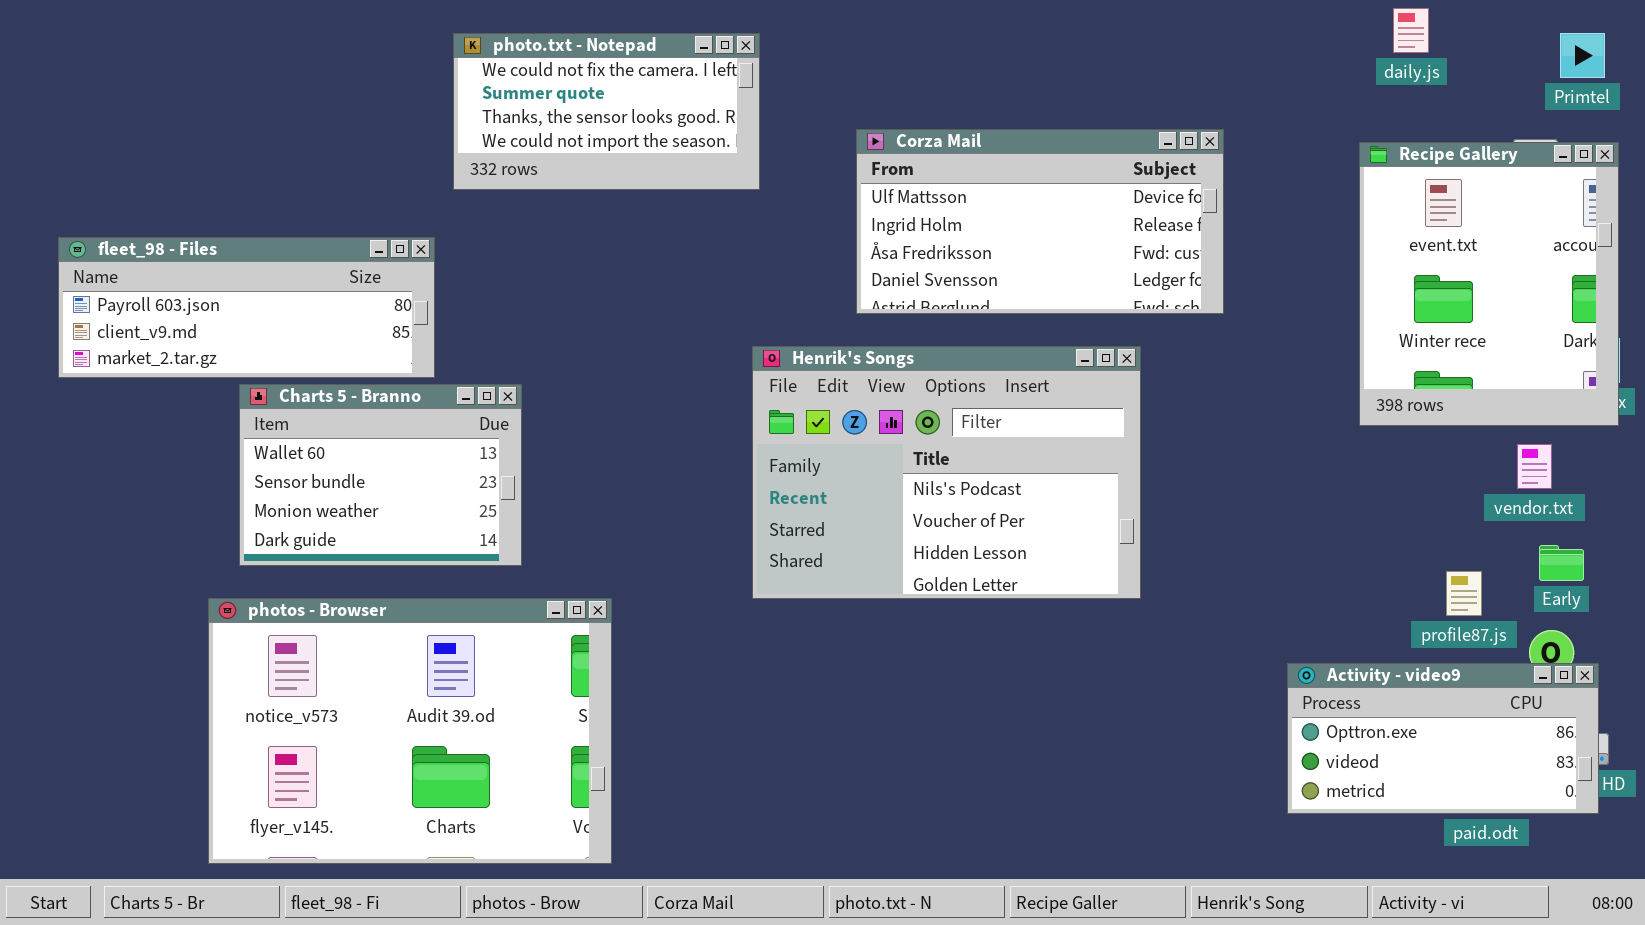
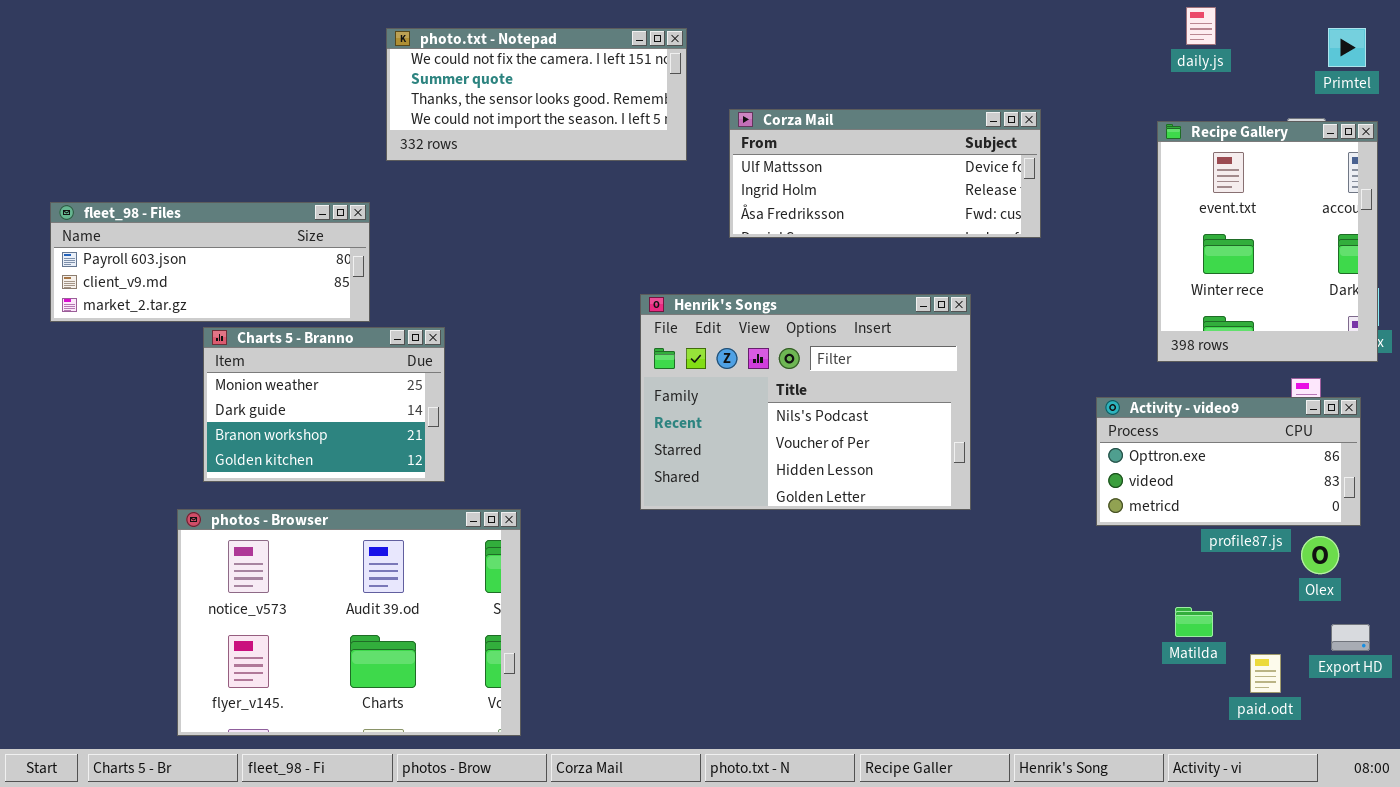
photo.txt - Notepad: [453,33,760,190] -> [386,28,687,161], resized
Corza Mail: [856,129,1224,314] -> [729,109,1041,238], resized
Charts 5 - Branno: [239,384,522,566] -> [203,327,445,482], scrolled down 2 rows
Activity - video9: [1287,663,1599,814] -> [1096,397,1361,526], moved

